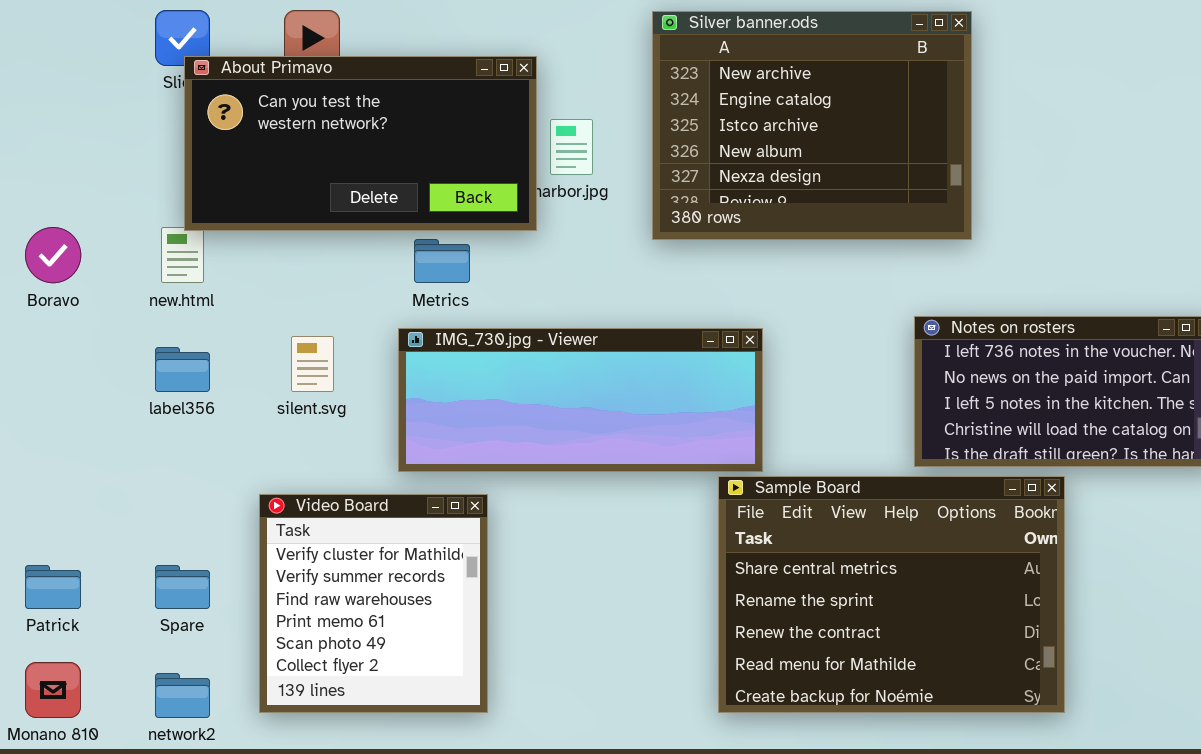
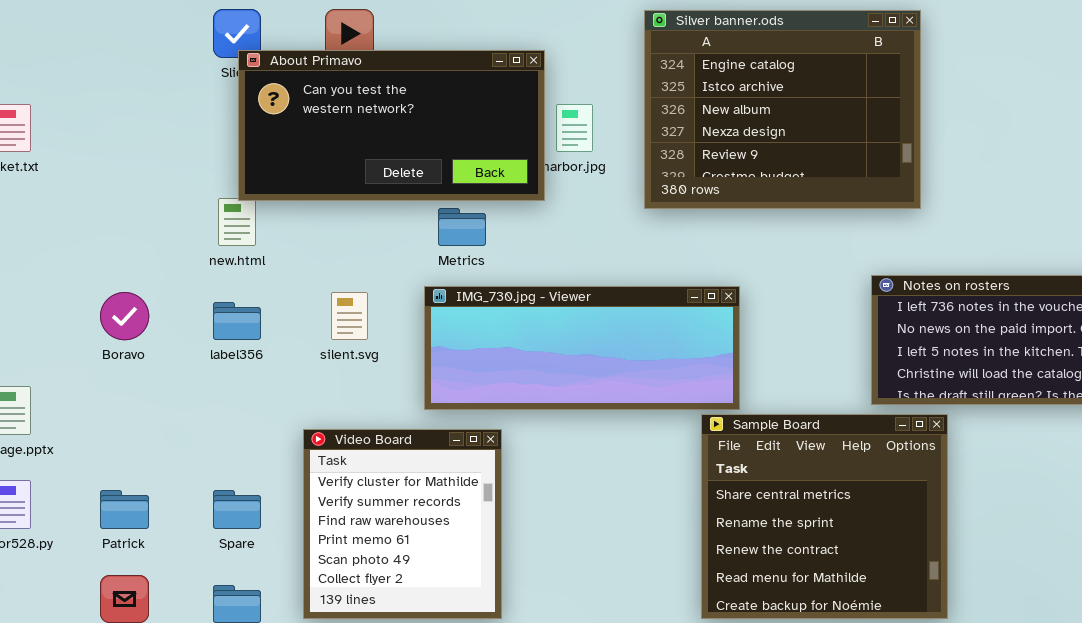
Silver banner.ods: [652,11,972,240] -> [644,10,921,209], scrolled down 1 row
Boravo: [25,227,81,283] -> [100,292,149,340], moved
Sample Board: [718,476,1065,713] -> [701,414,948,619], resized

